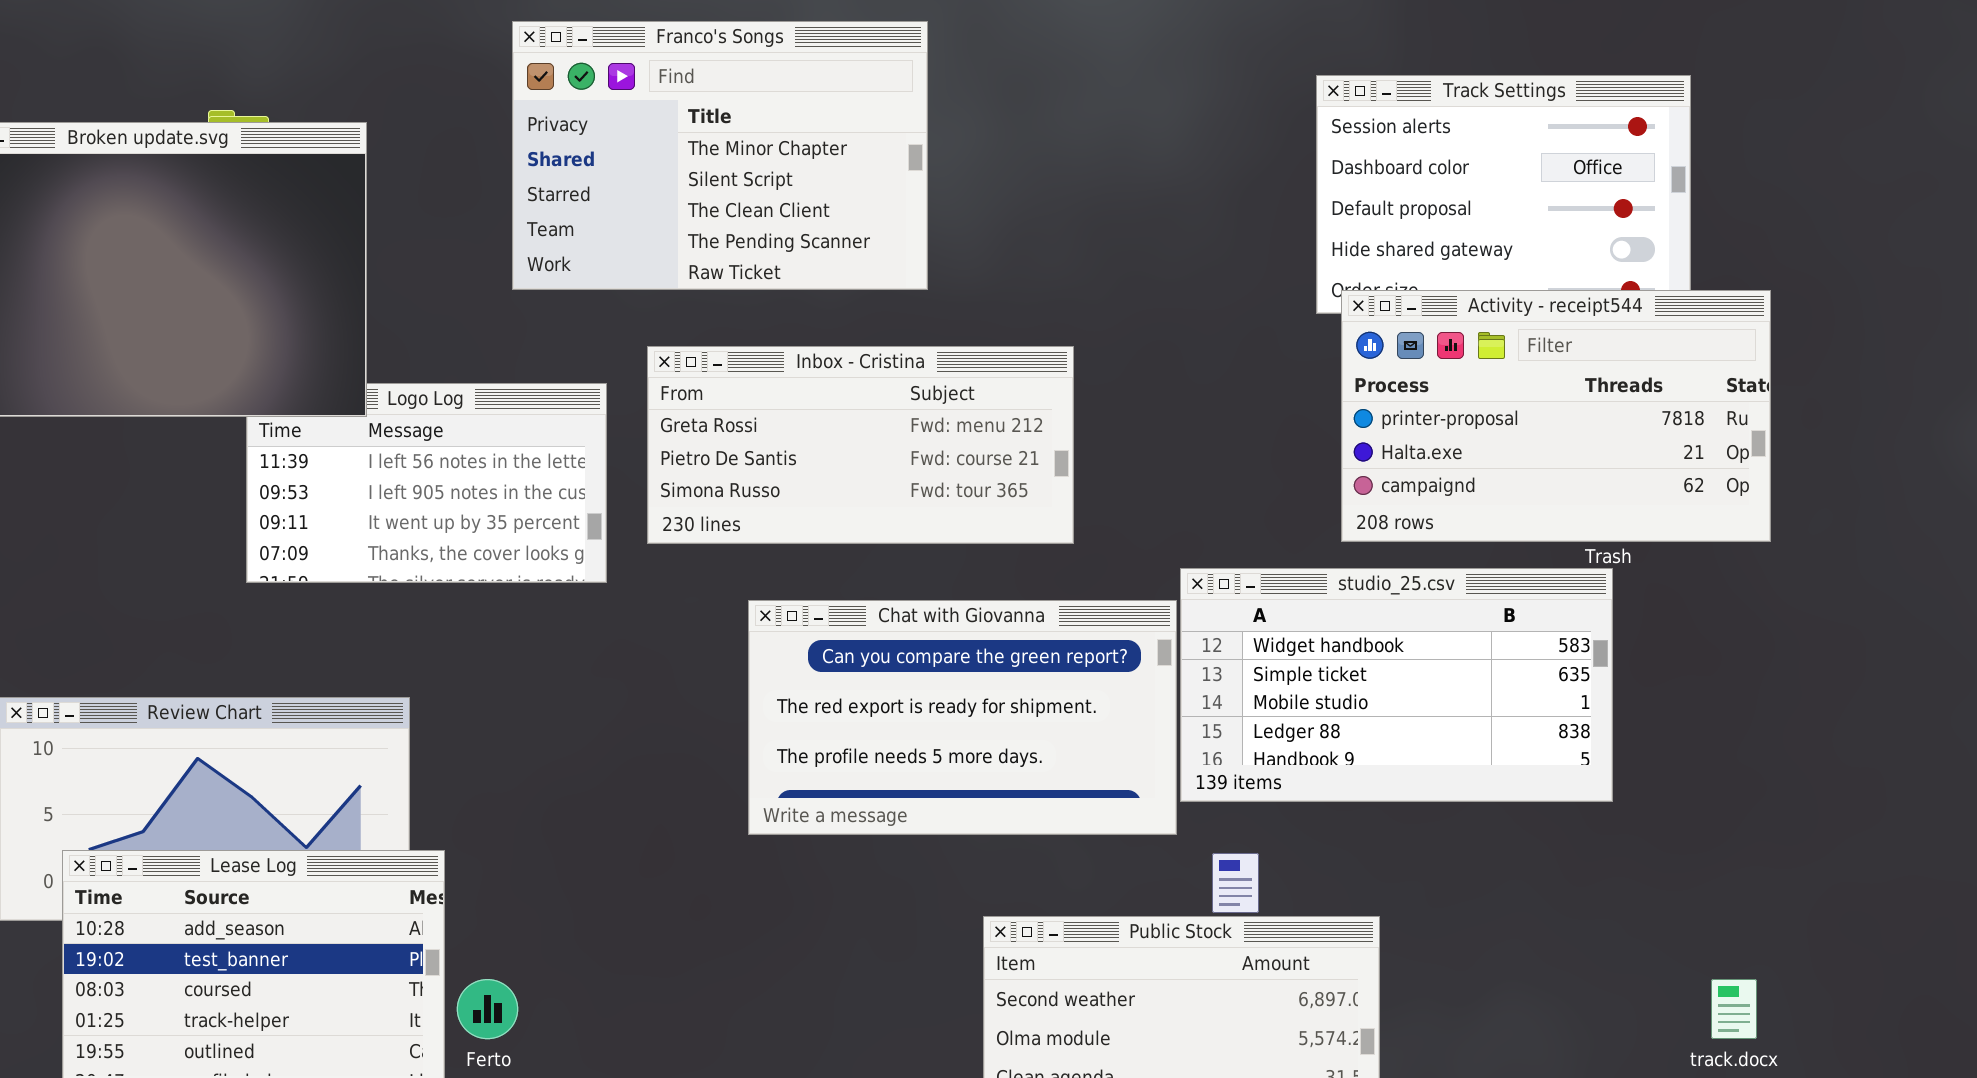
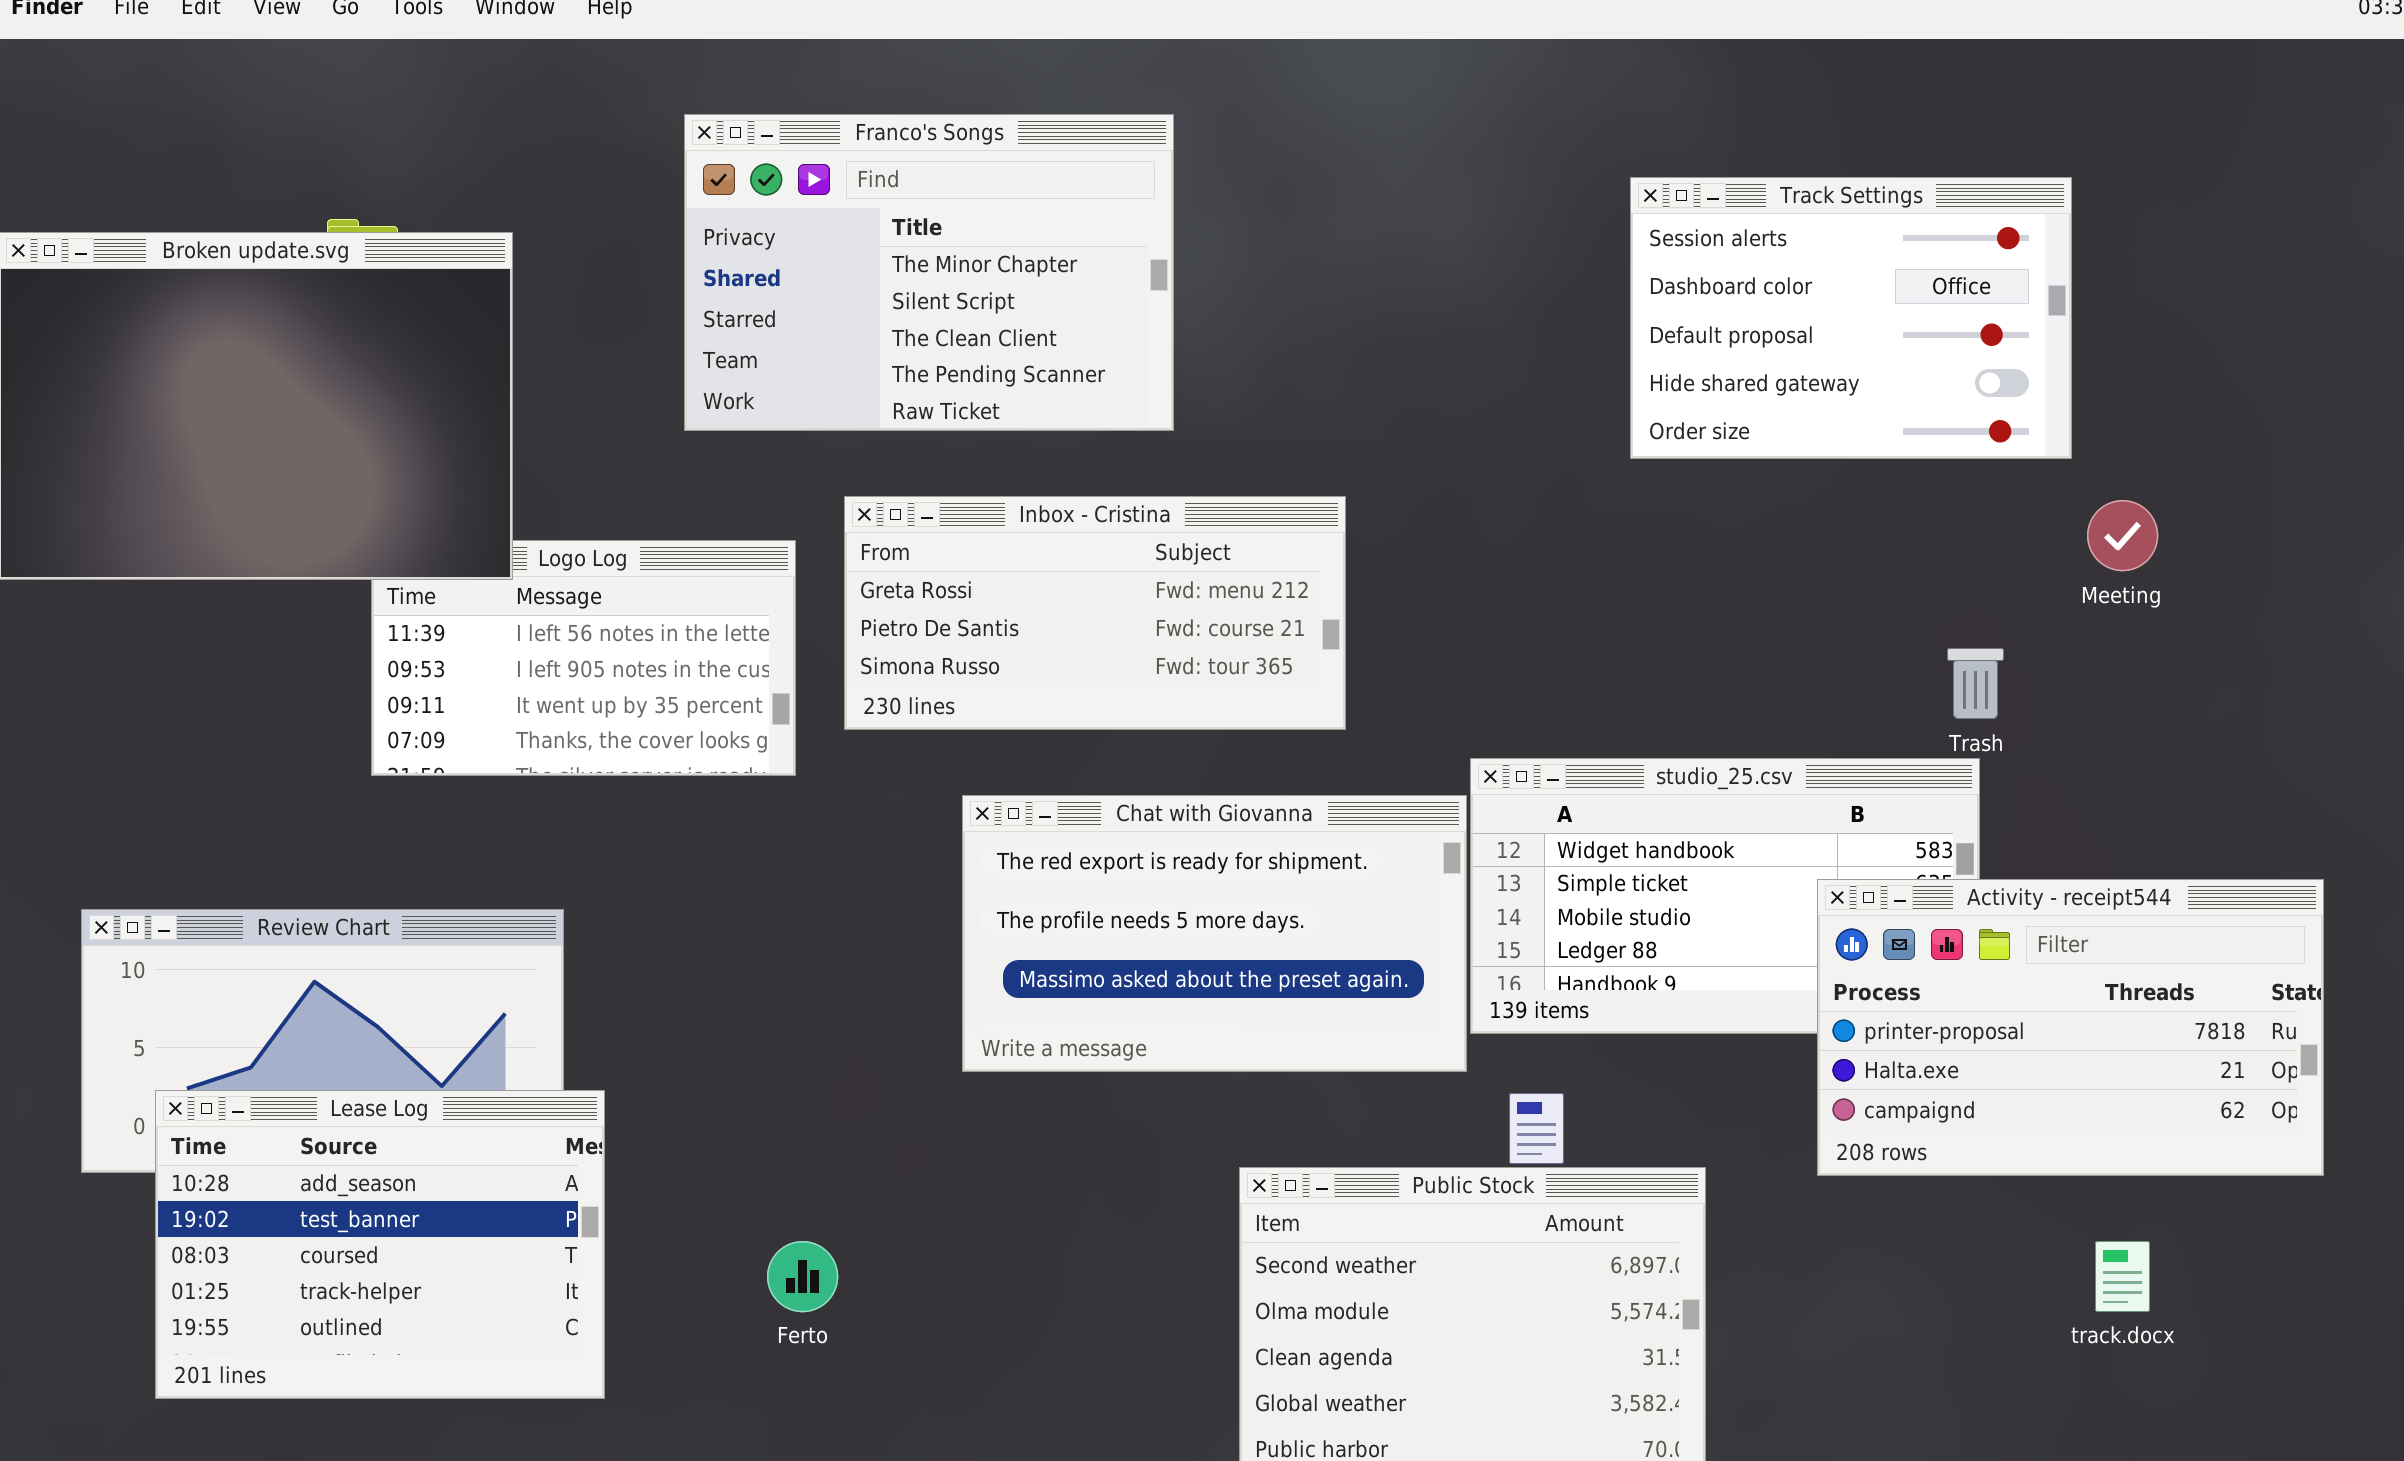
Activity - receipt544: [1341,290,1771,542] -> [1817,879,2324,1176], moved
Chat with Giovanna: [748,600,1177,835] -> [962,795,1467,1072], scrolled down 1 row
Ferto: [457,979,518,1039] -> [767,1241,838,1312], moved

